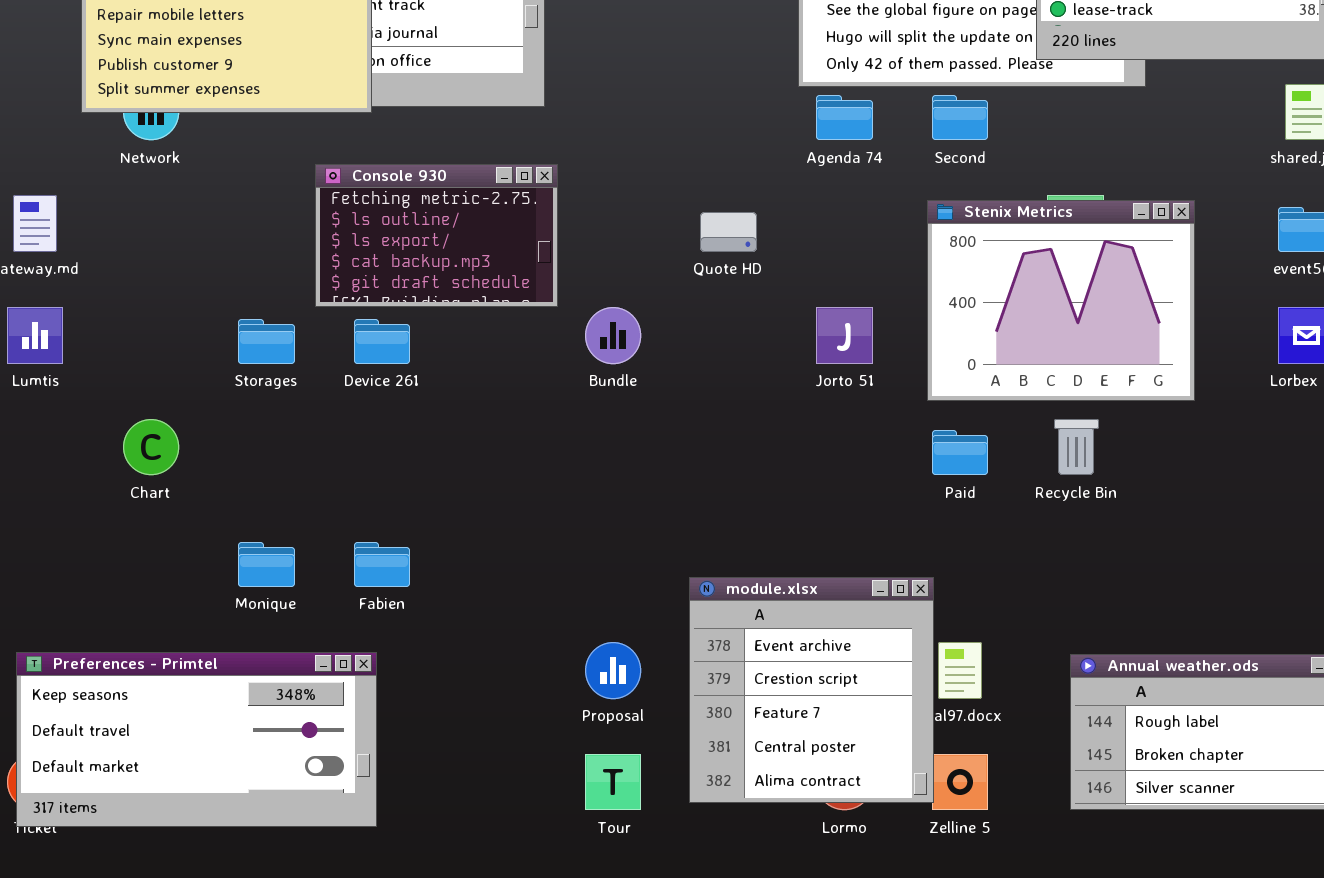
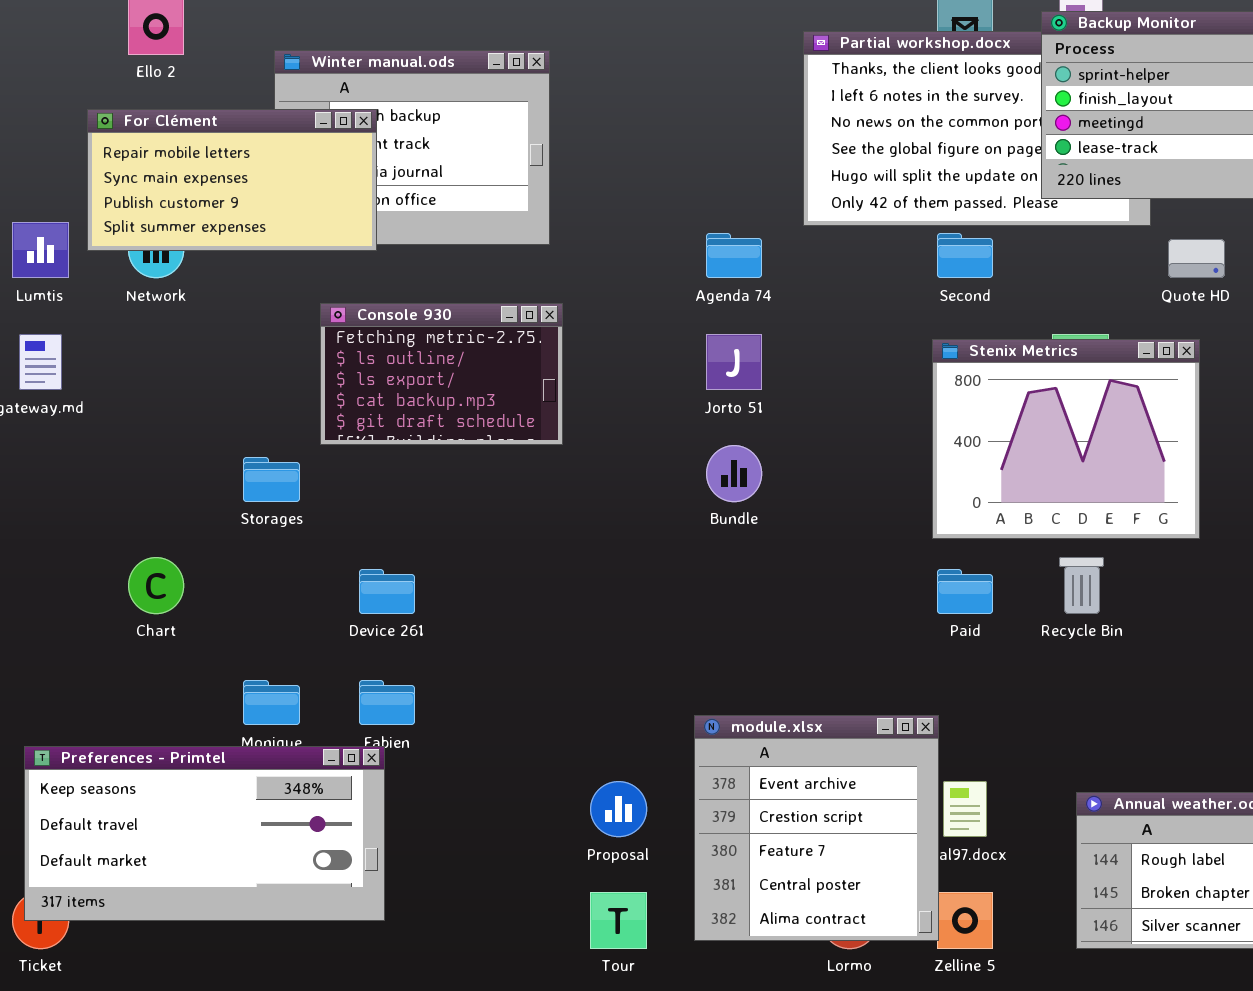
Agenda 74: [816,95,873,140] -> [706,233,762,278], moved
Quote HD: [700,212,757,252] -> [1168,239,1225,278], moved
Lumtis: [7,307,63,364] -> [12,222,69,278], moved
Bundle: [585,307,641,364] -> [706,445,762,502], moved
Jorto 51: [816,307,873,364] -> [706,334,762,390], moved
Device 261: [354,319,410,364] -> [359,569,415,614], moved
Preferences - Primtel: [16,652,377,827] -> [24,746,385,921], moved

